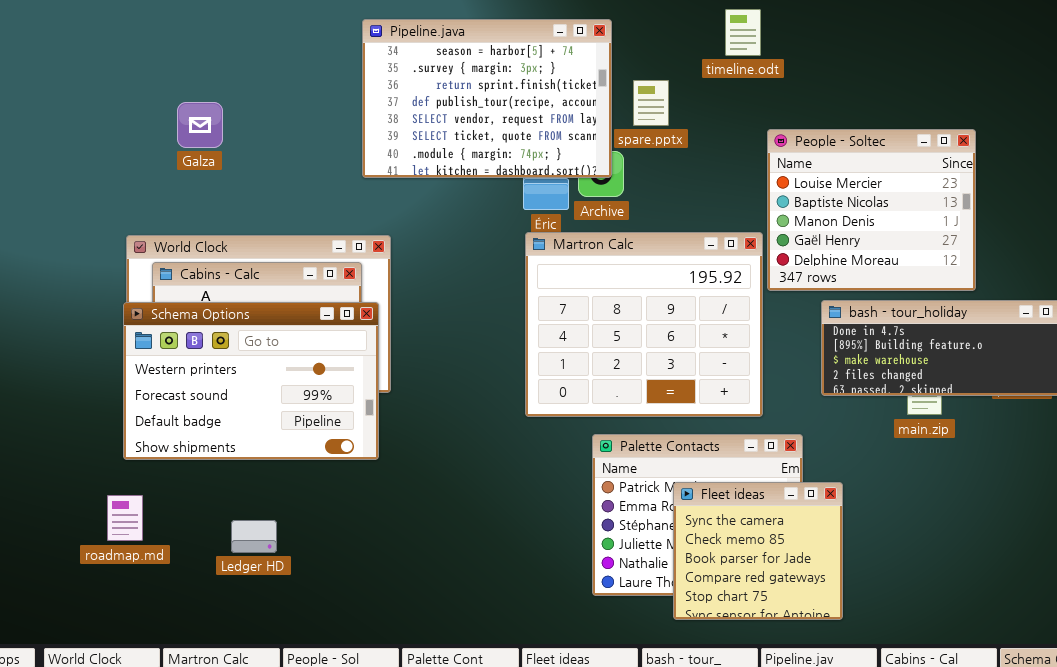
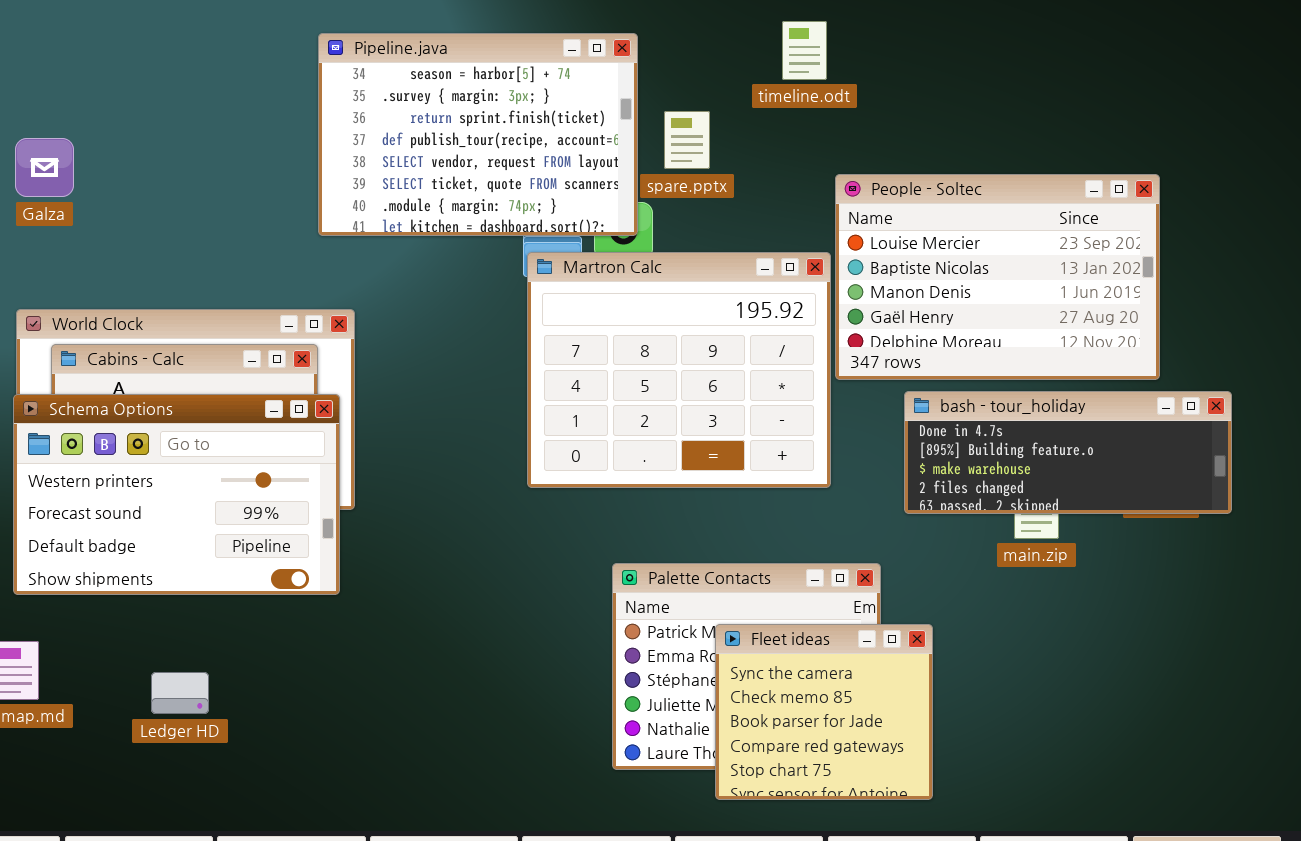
Galza: [177,102,223,148] -> [15,138,74,197], moved
People - Soltec: [767,129,976,291] -> [835,174,1160,380], resized
Martron Calc: [525,232,763,417] -> [527,252,831,488], moved

